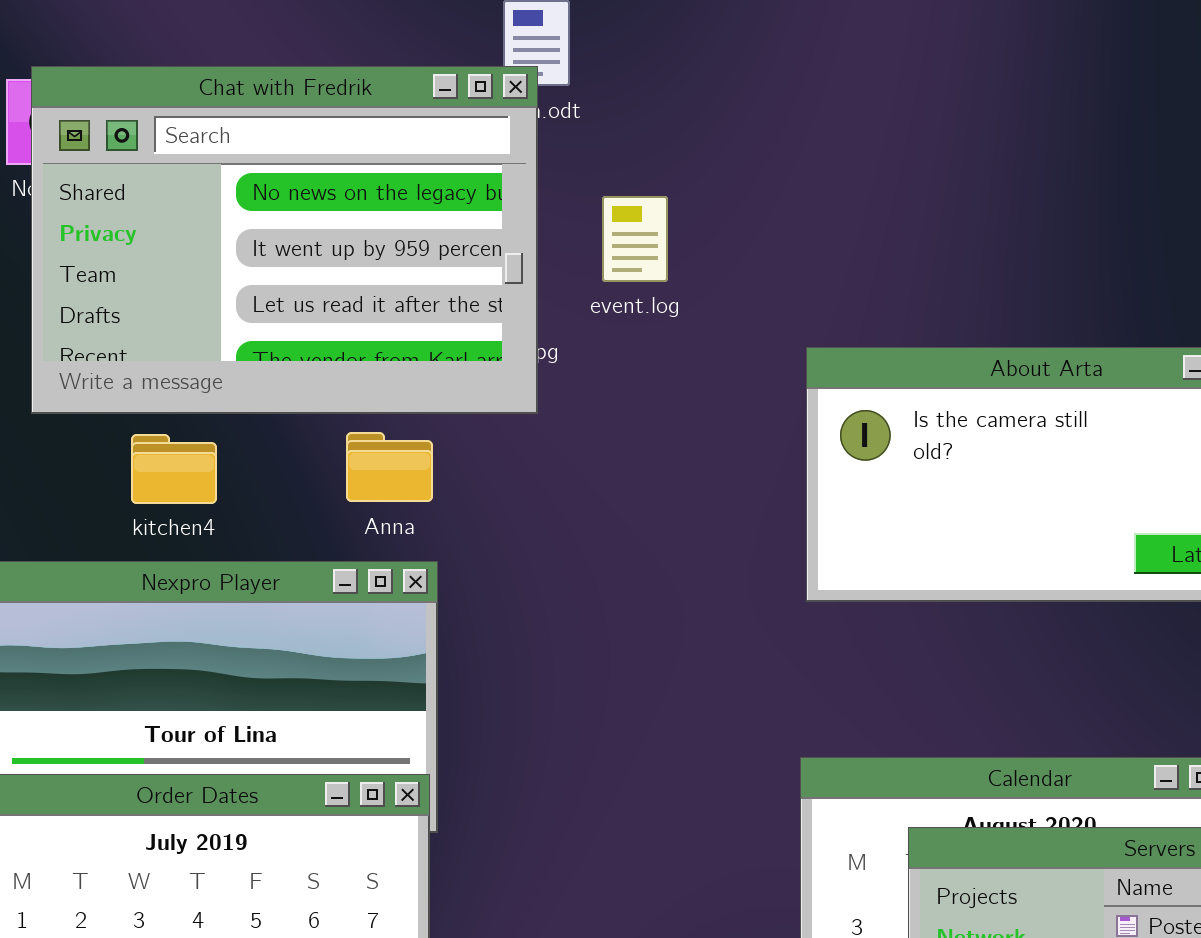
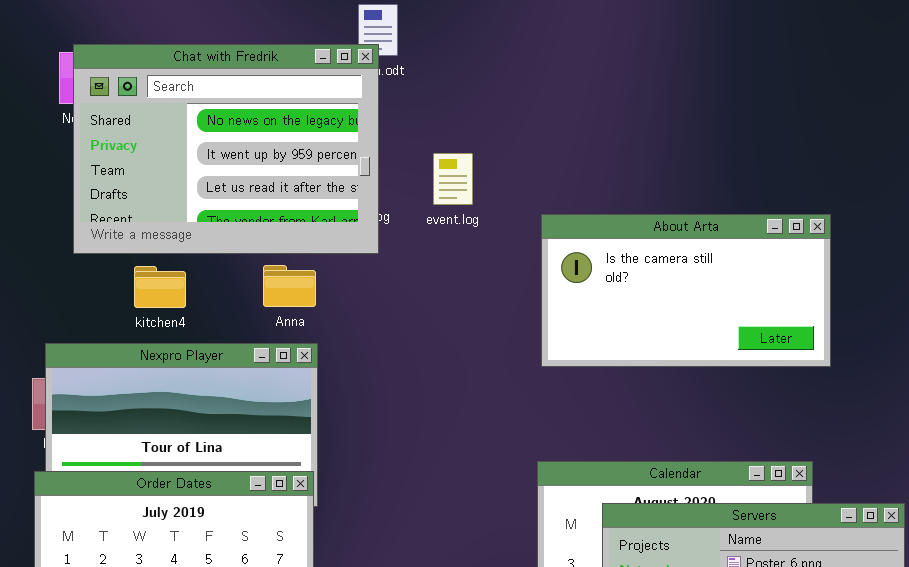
event.log: [602,196,668,282] -> [433,153,473,205], moved

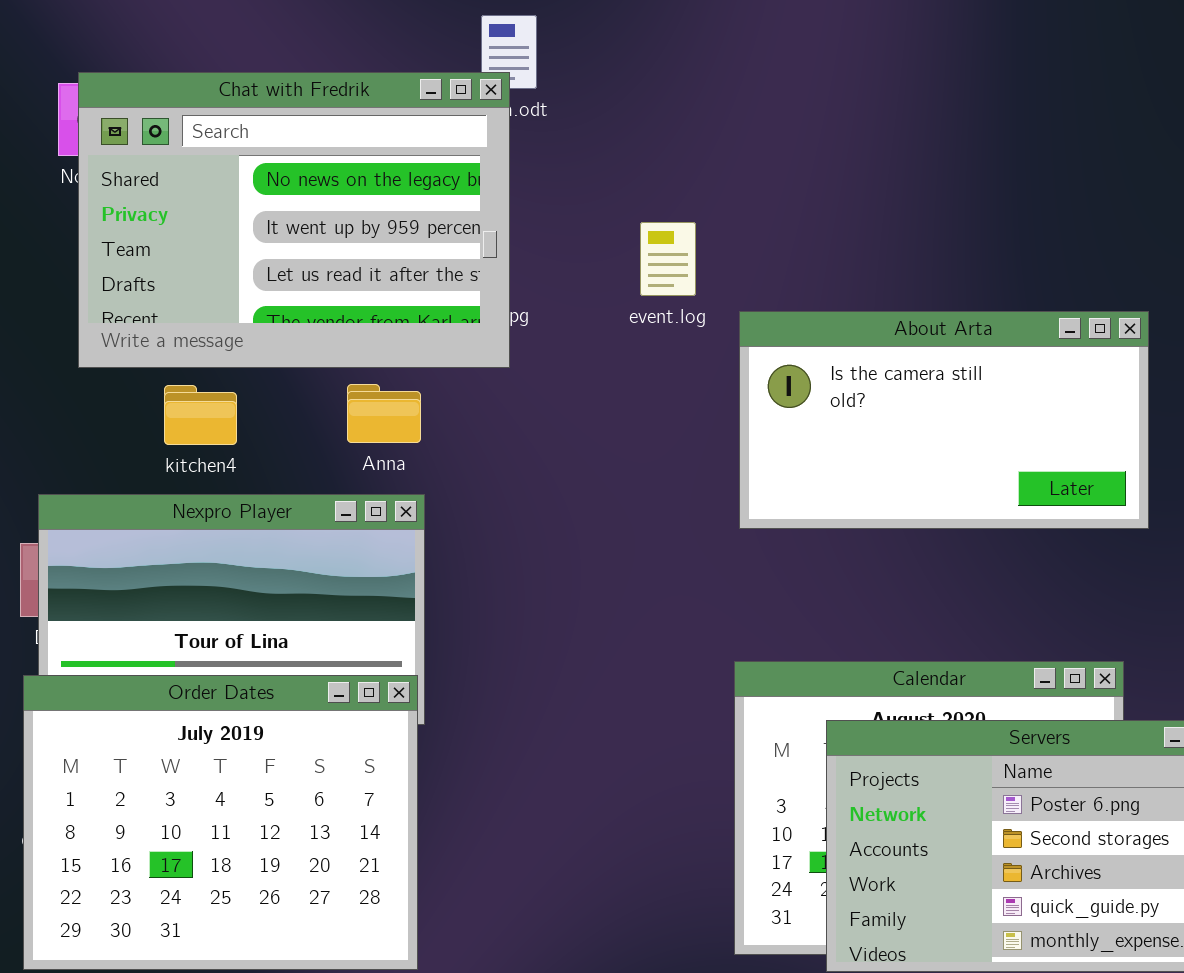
event.log: [433,153,473,205] -> [640,222,696,296], moved

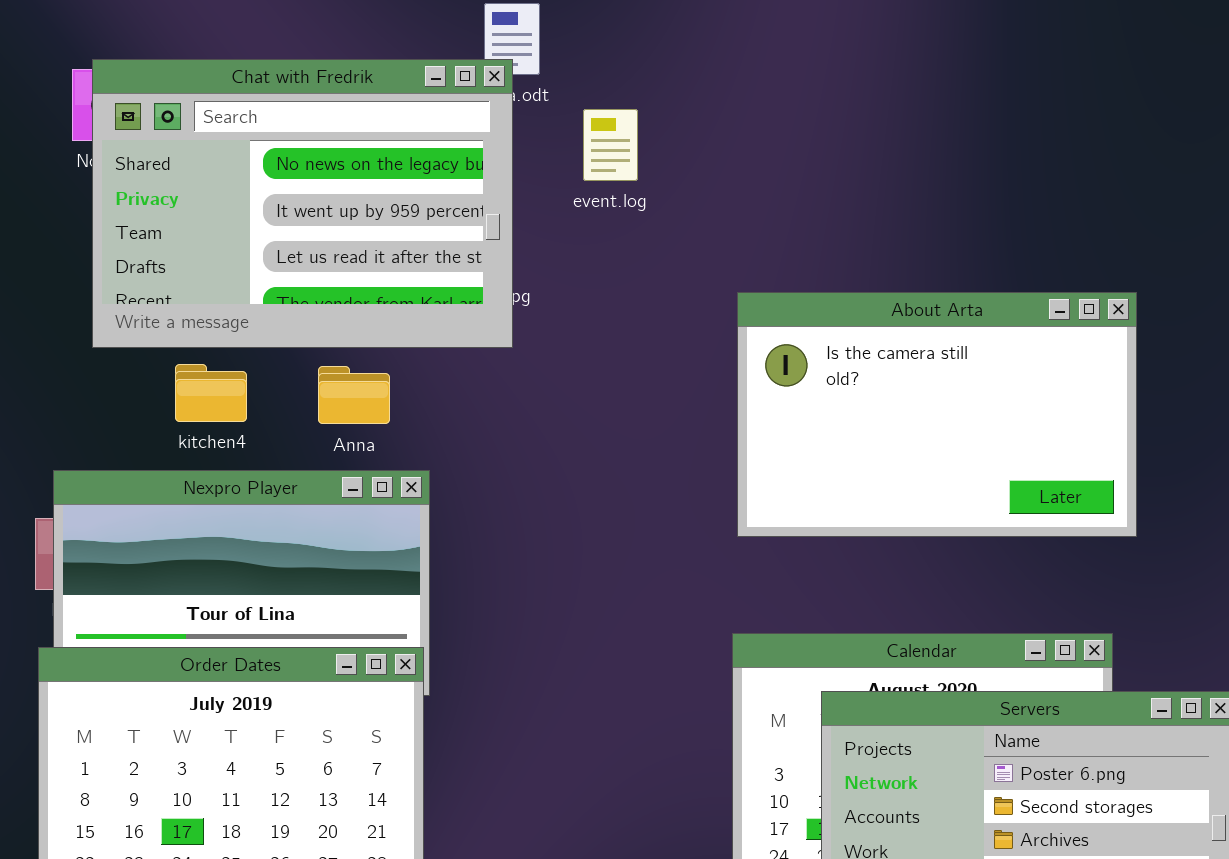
event.log: [640,222,696,296] -> [583,109,638,181], moved
About Arta: [739,311,1149,529] -> [737,292,1137,537], resized
Anna: [347,384,421,443] -> [318,366,390,424], moved

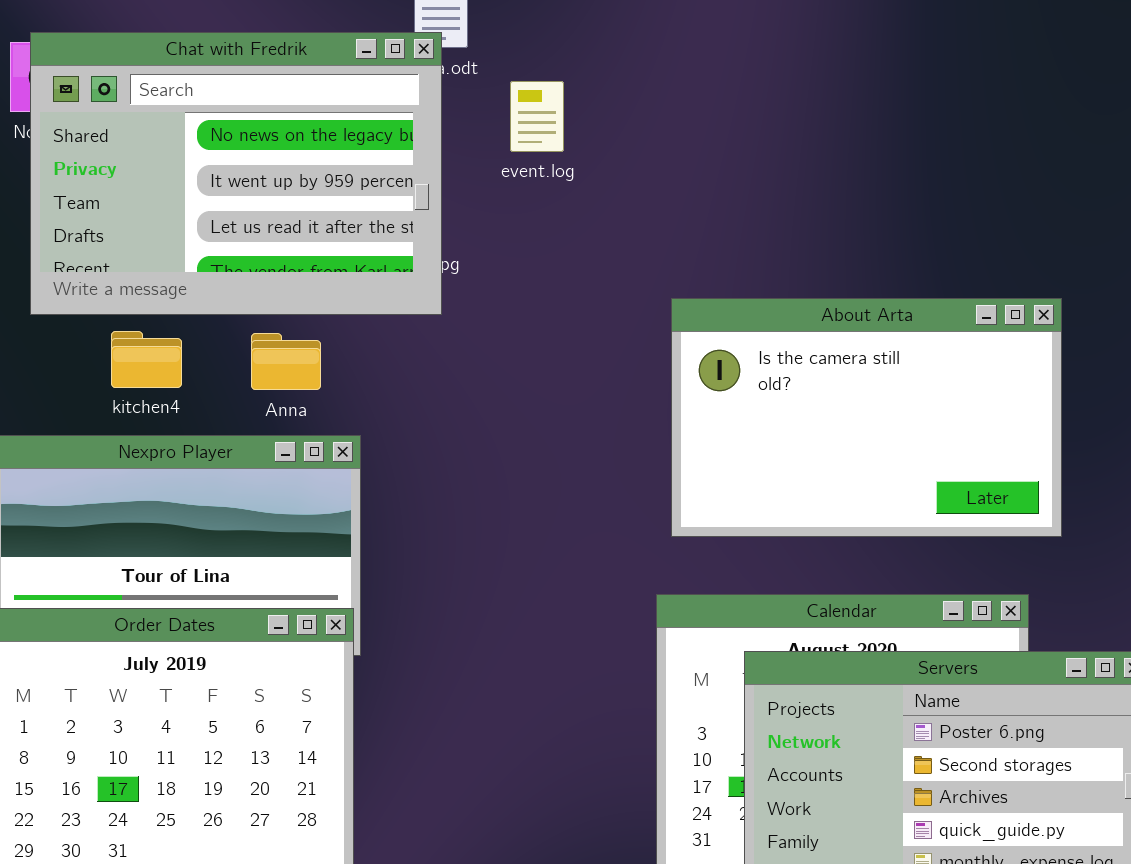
About Arta: [737,292,1137,537] -> [671,298,1062,537], moved

